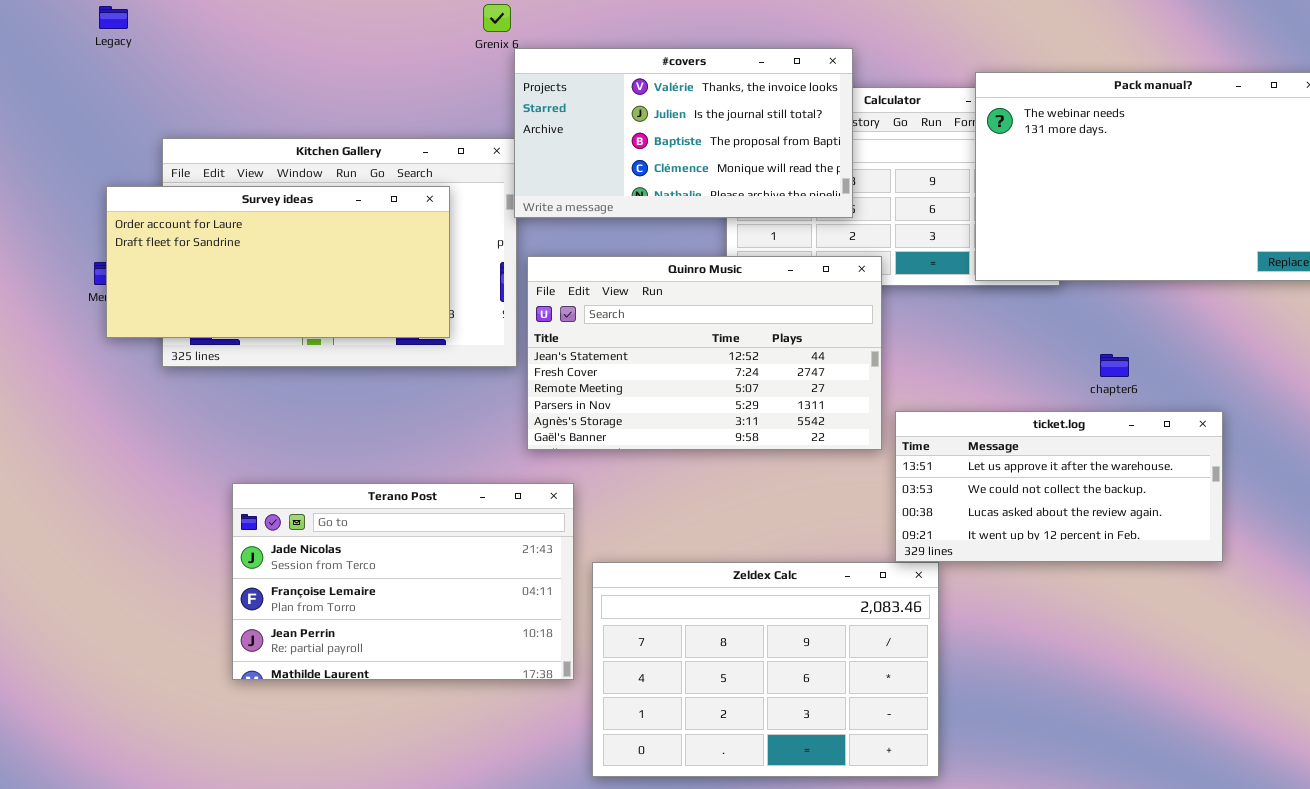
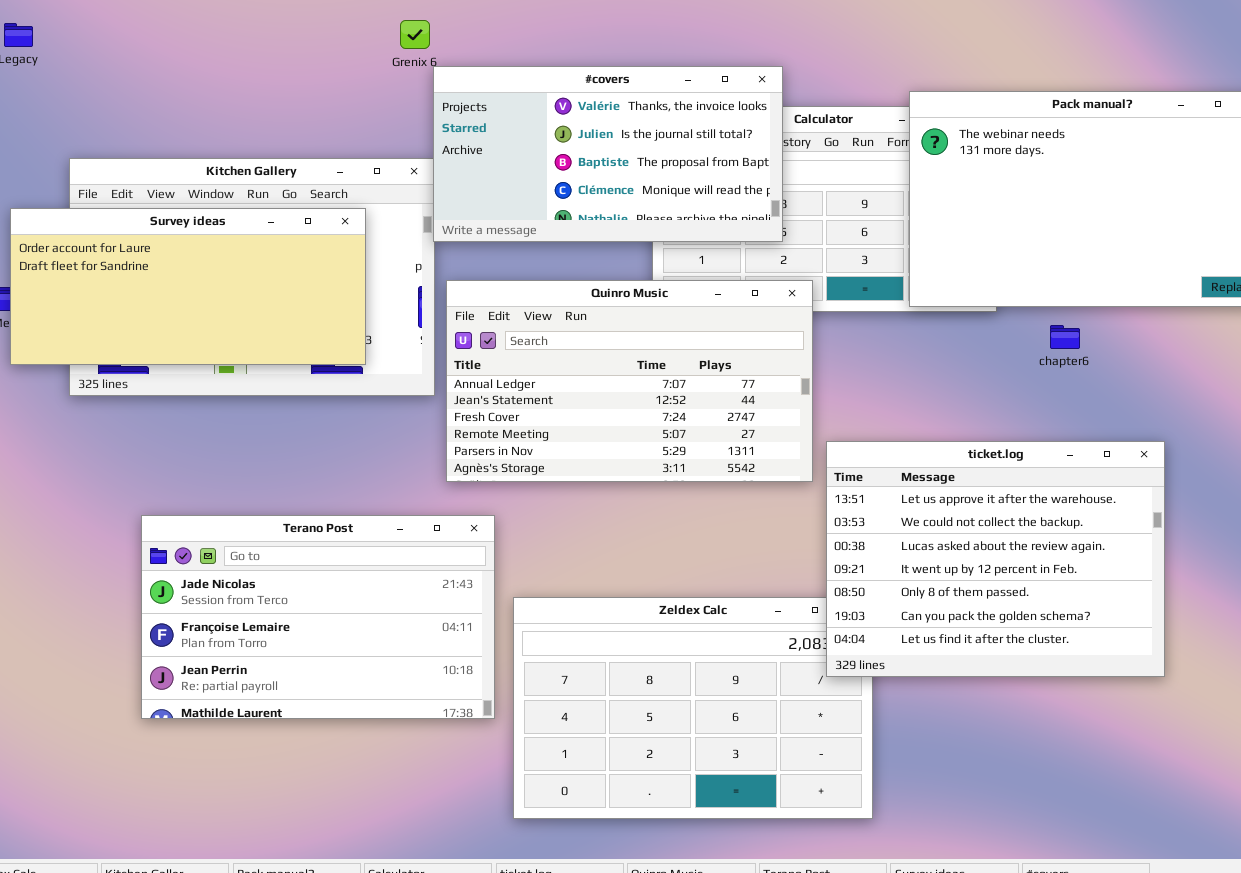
Quinro Music: [527,256,882,450] -> [446,280,813,482], scrolled up 1 row
chapter6: [1100,354,1129,377] -> [1050,325,1080,349], moved
ticket.log: [895,411,1223,562] -> [826,441,1165,677], resized

